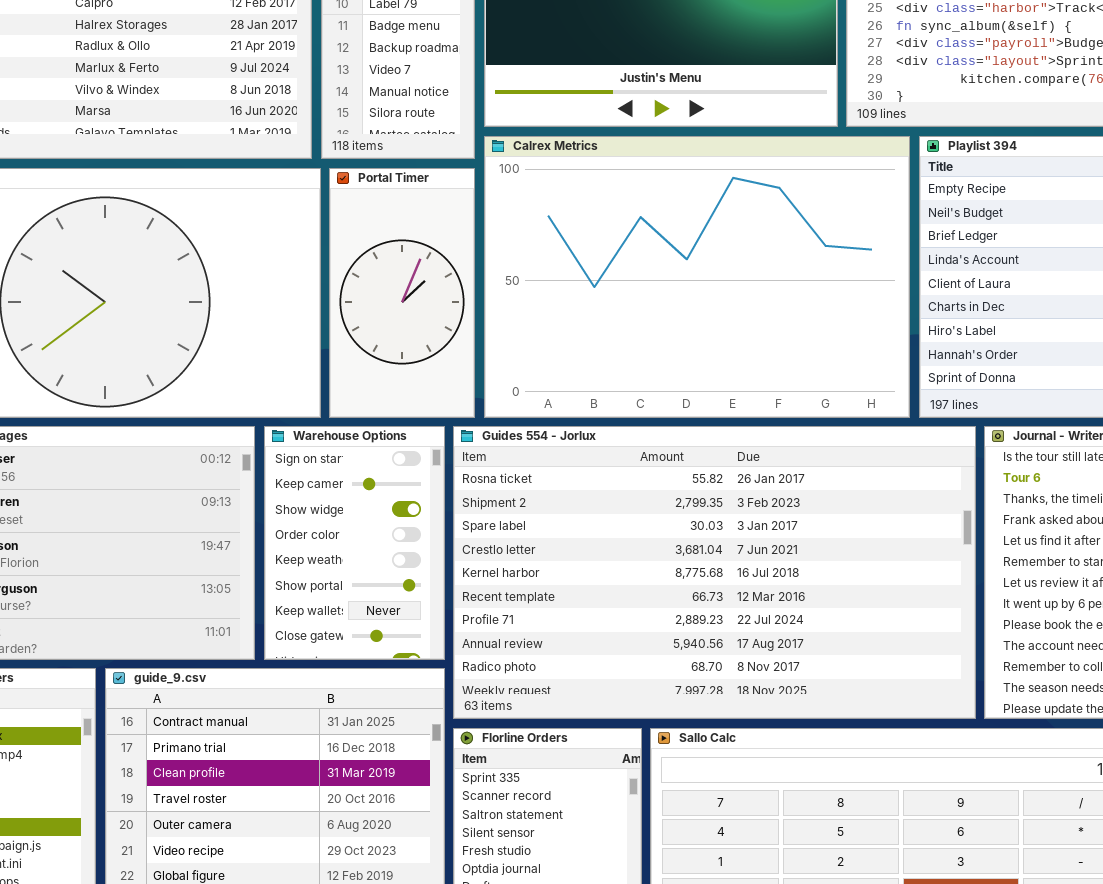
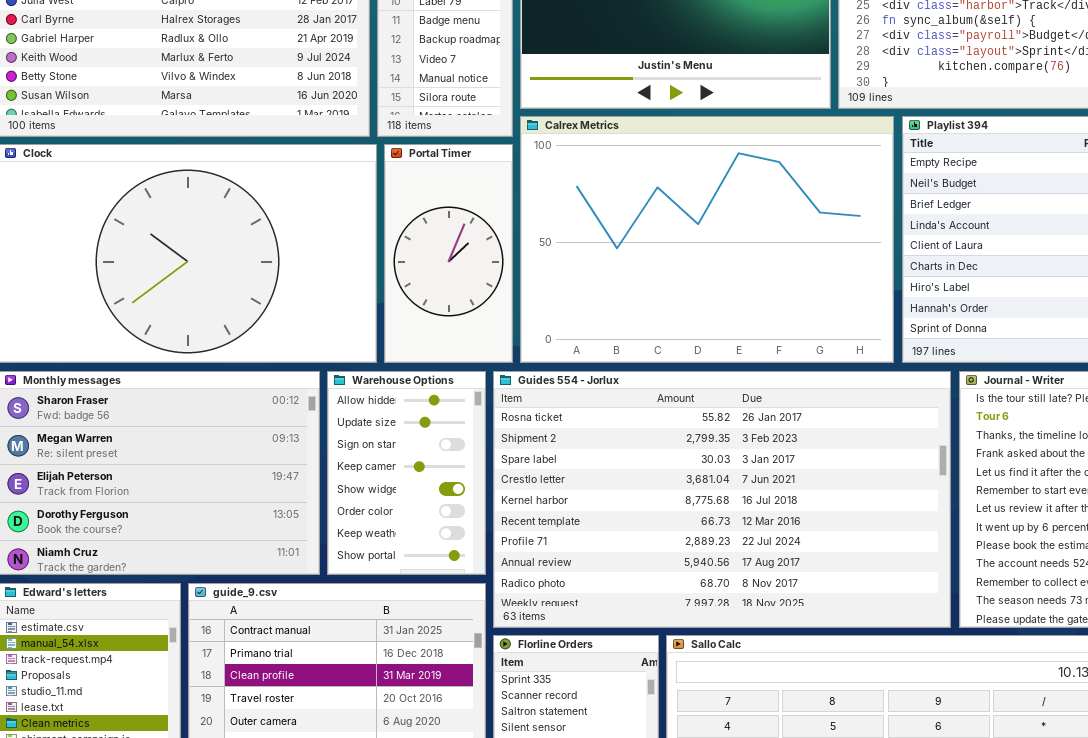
Warehouse Options: [264,426,445,660] -> [327,371,486,575], scrolled up 2 rows

